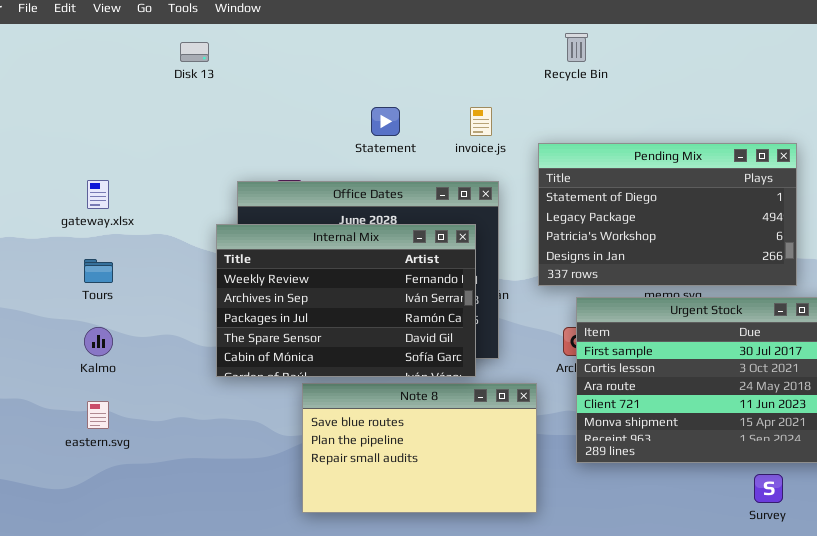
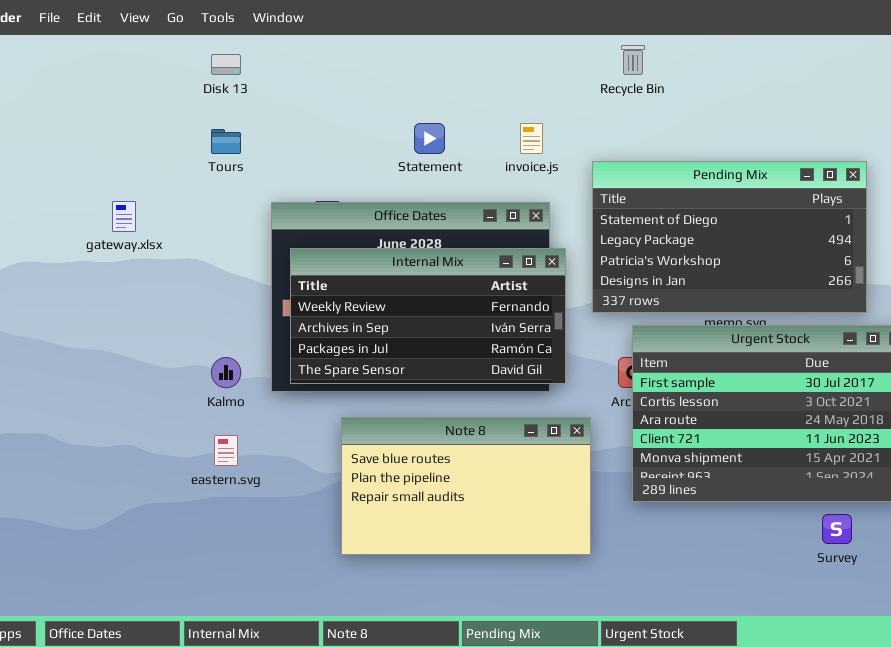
Internal Mix: [216,224,476,377] -> [290,248,566,384], moved, resized
Tours: [84,259,113,283] -> [211,129,241,154], moved
Kalmo: [84,327,113,356] -> [211,357,241,388], moved
eastern.svg: [87,401,109,429] -> [214,435,238,466], moved

